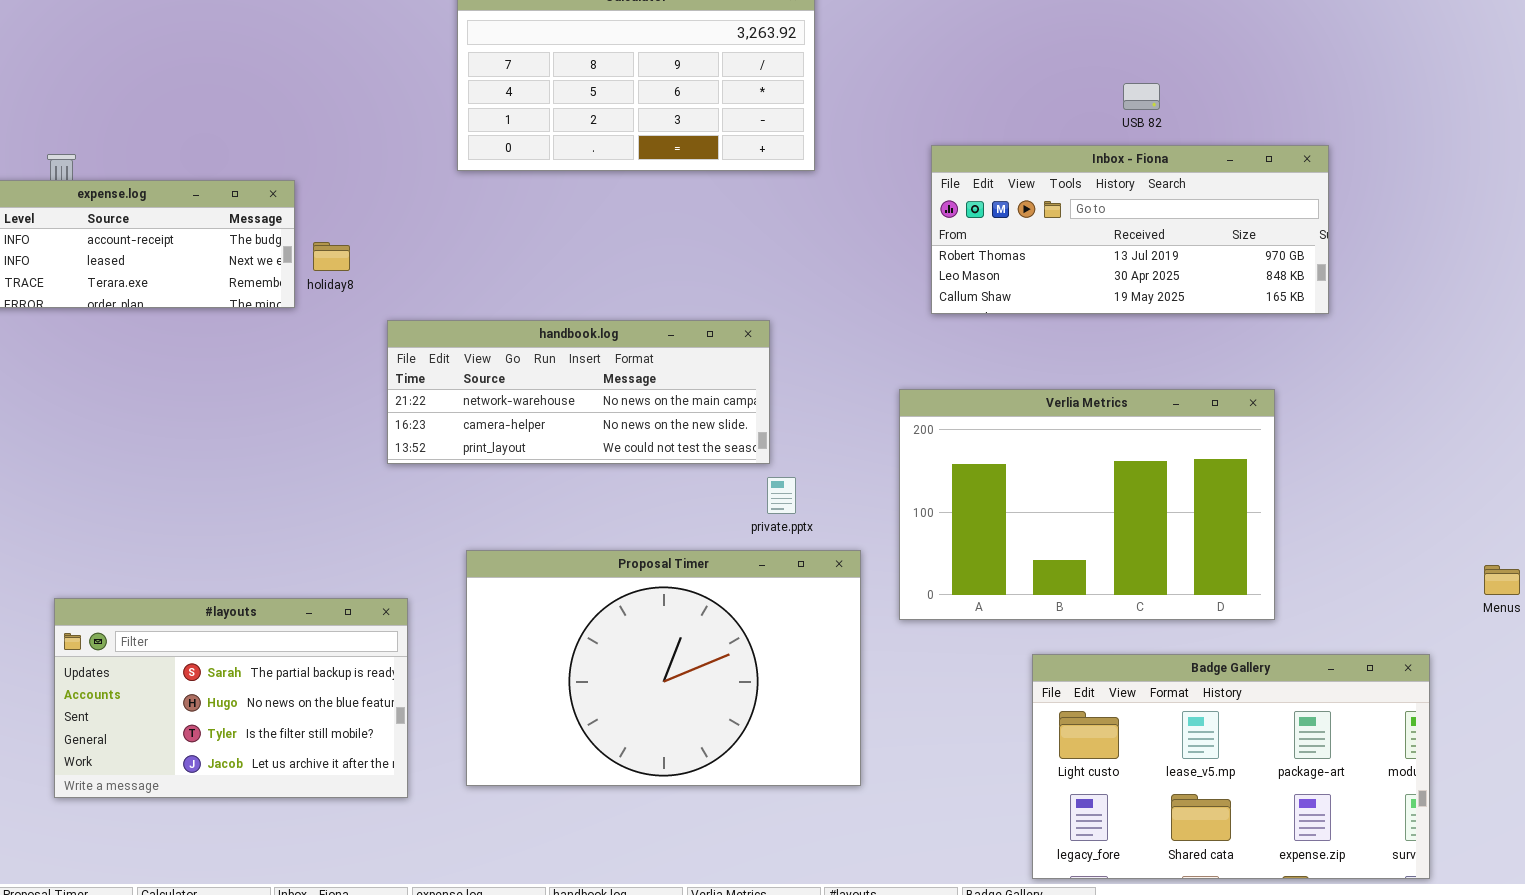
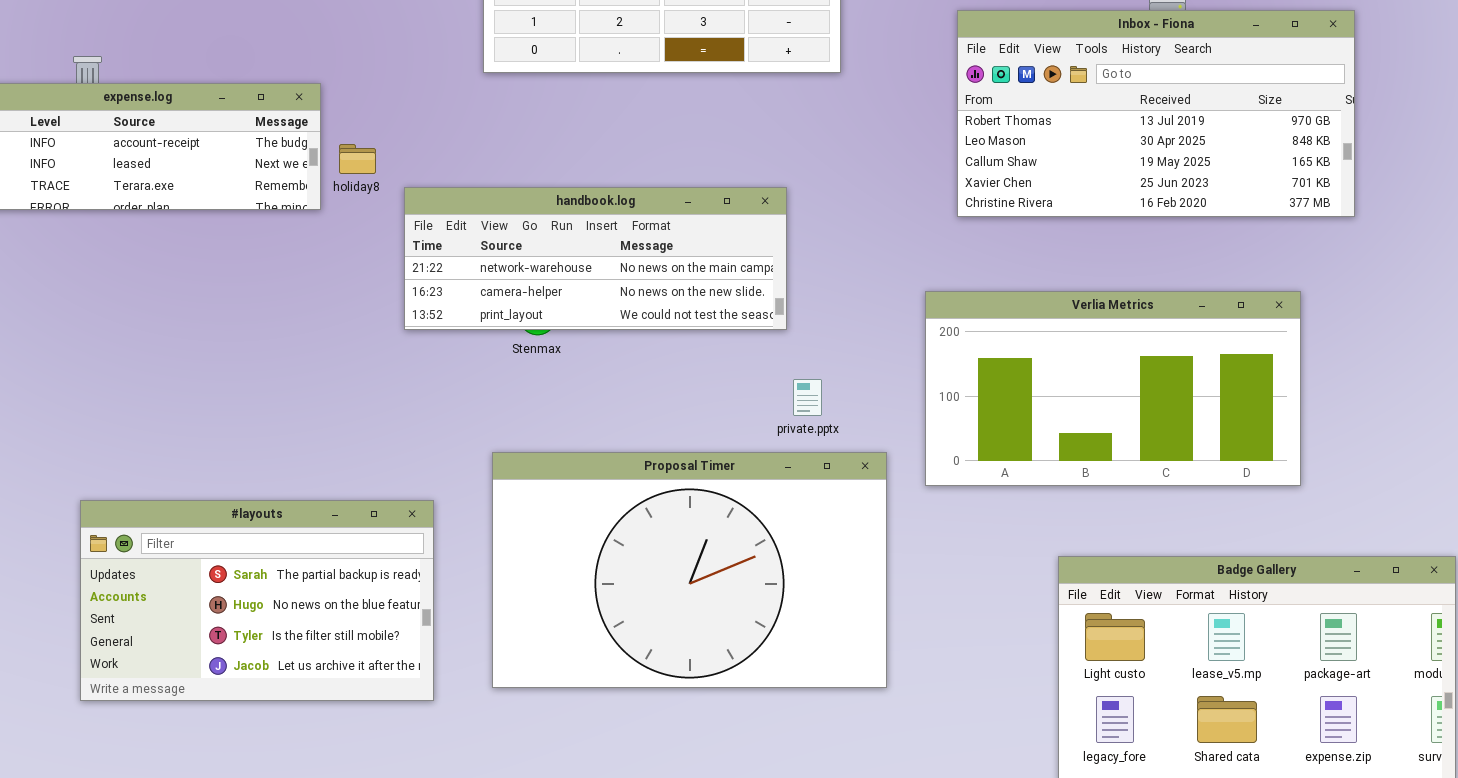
Inbox - Fiona: [931,145,1329,314] -> [957,10,1355,217], resized
handbook.log: [387,320,770,464] -> [404,187,787,330], moved
Verlia Metrics: [899,389,1275,620] -> [925,291,1301,486], resized

